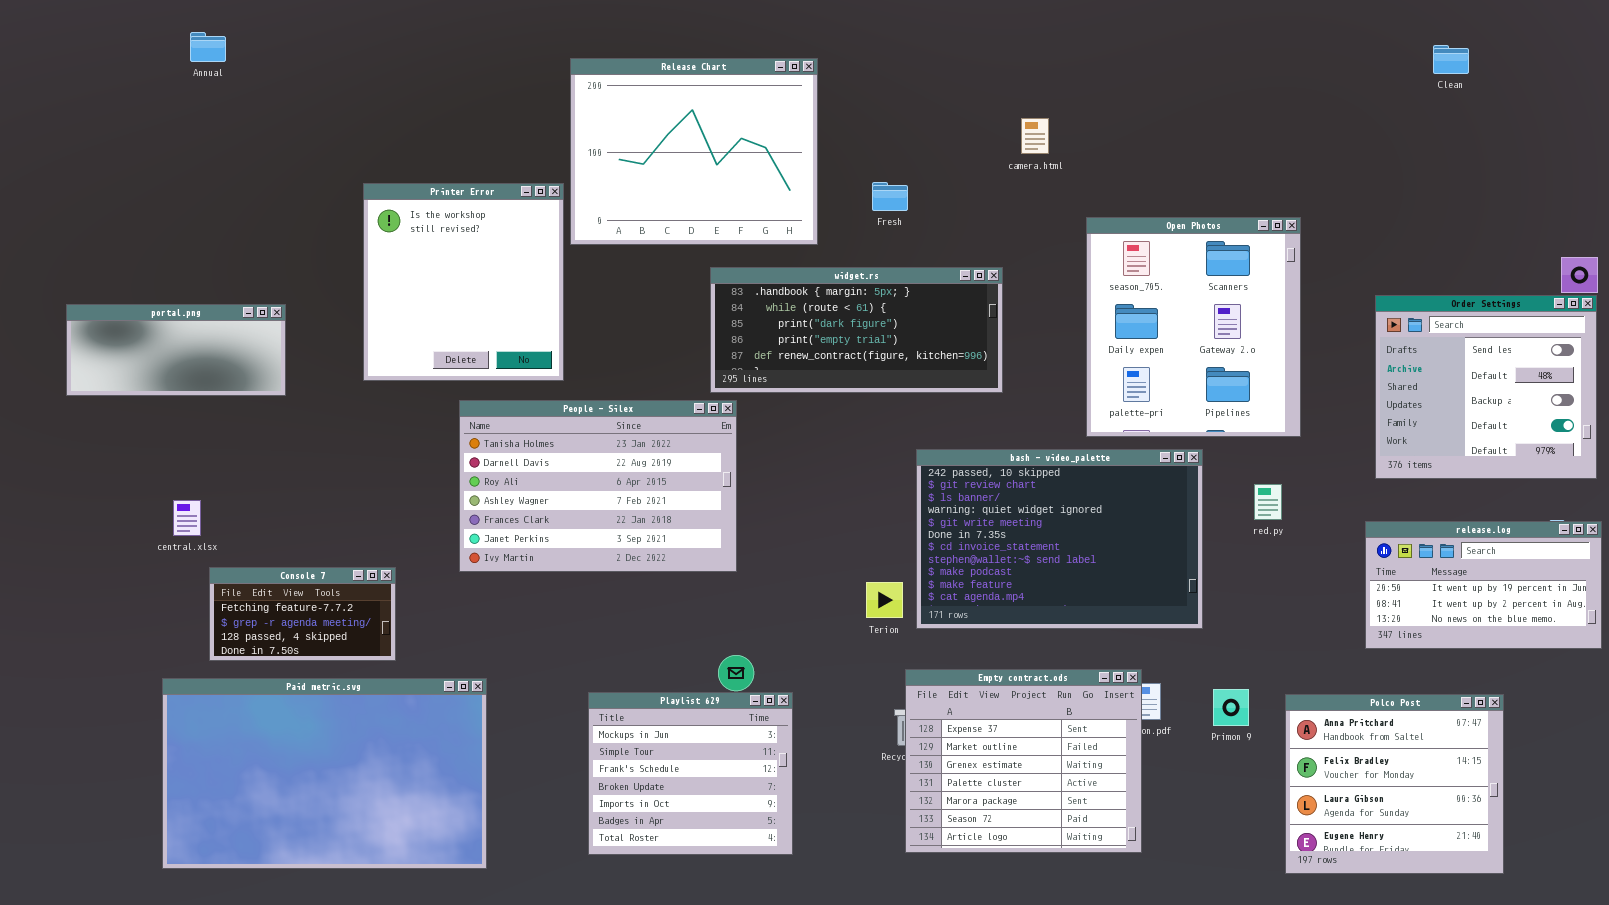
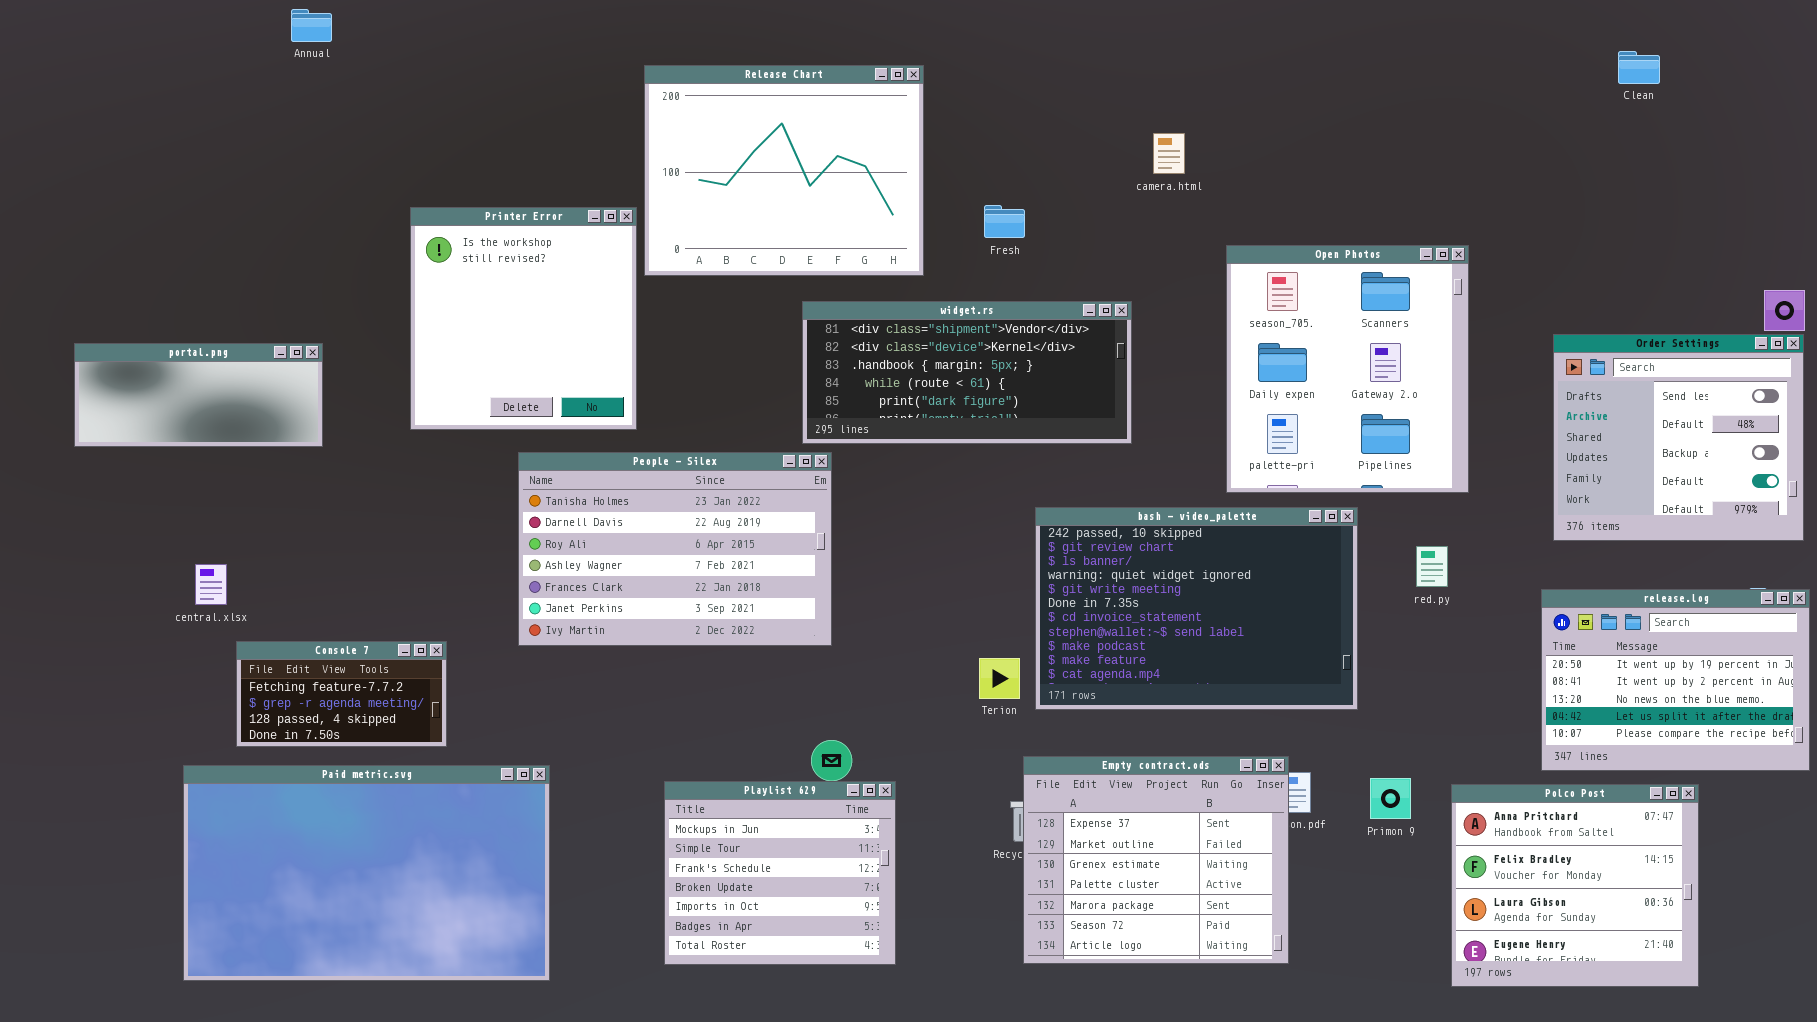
Annual: [190,32,226,62] -> [291,9,332,42], moved
widget.rs: [710,267,1003,393] -> [802,301,1132,444], scrolled up 2 rows
release.log: [1365,521,1602,649] -> [1541,589,1810,771], resized

